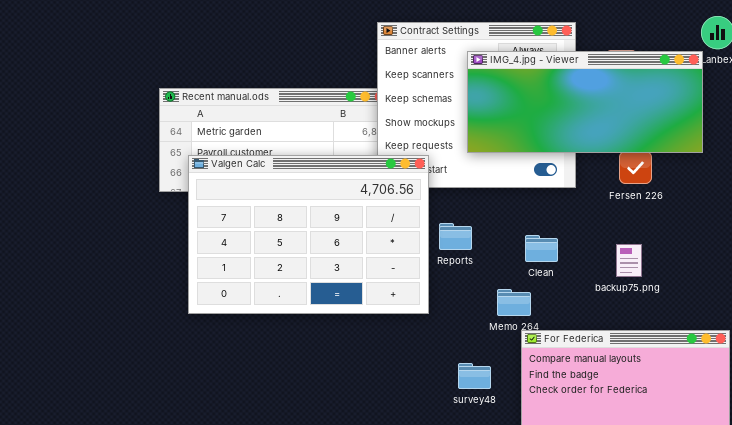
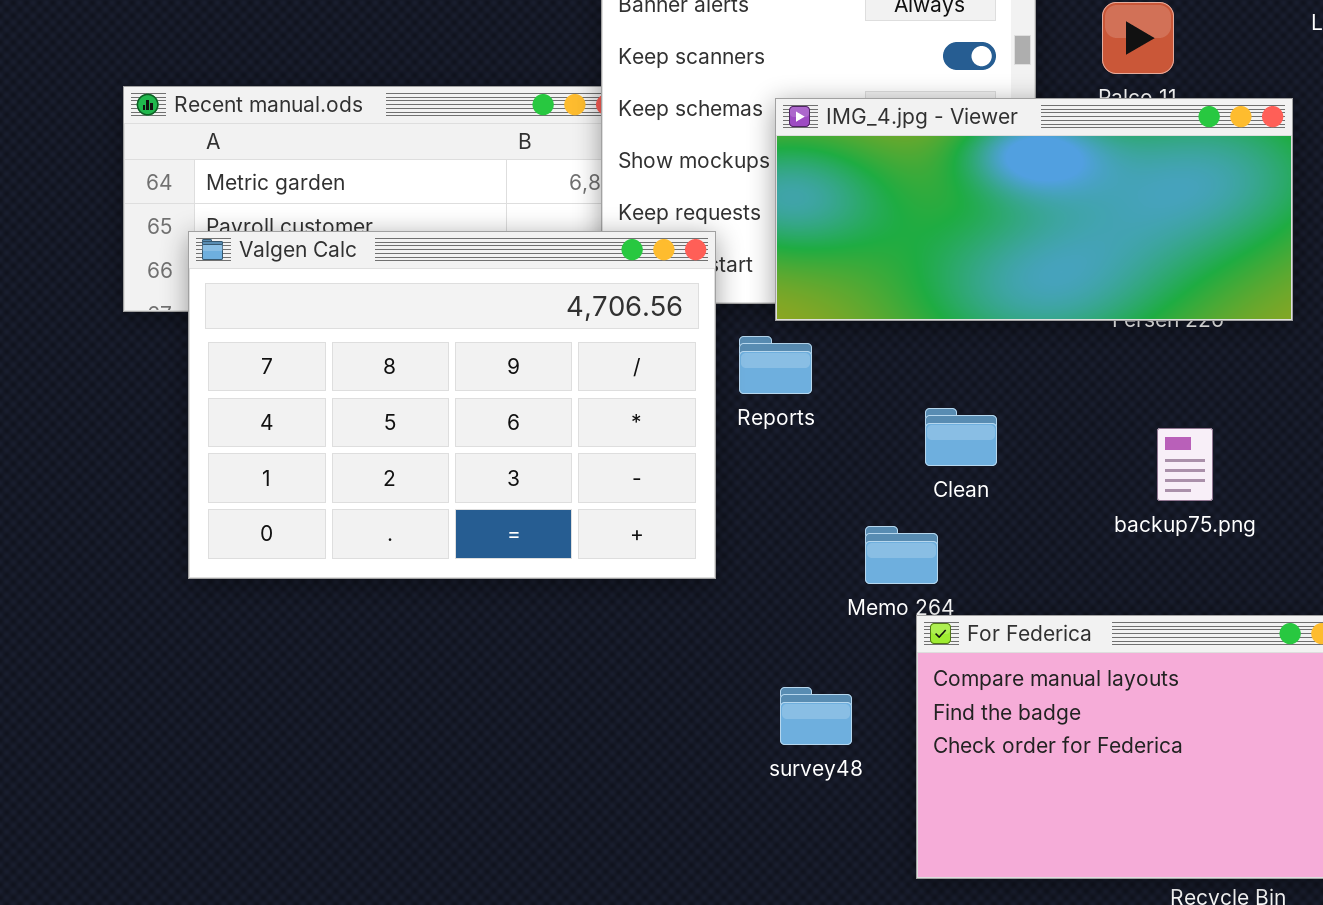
IMG_4.jpg - Viewer: [467,51,703,153] -> [775,98,1293,321], moved
Reports: [439,223,472,250] -> [739,336,812,394], moved
backup75.png: [616,244,642,277] -> [1157,428,1213,501], moved

